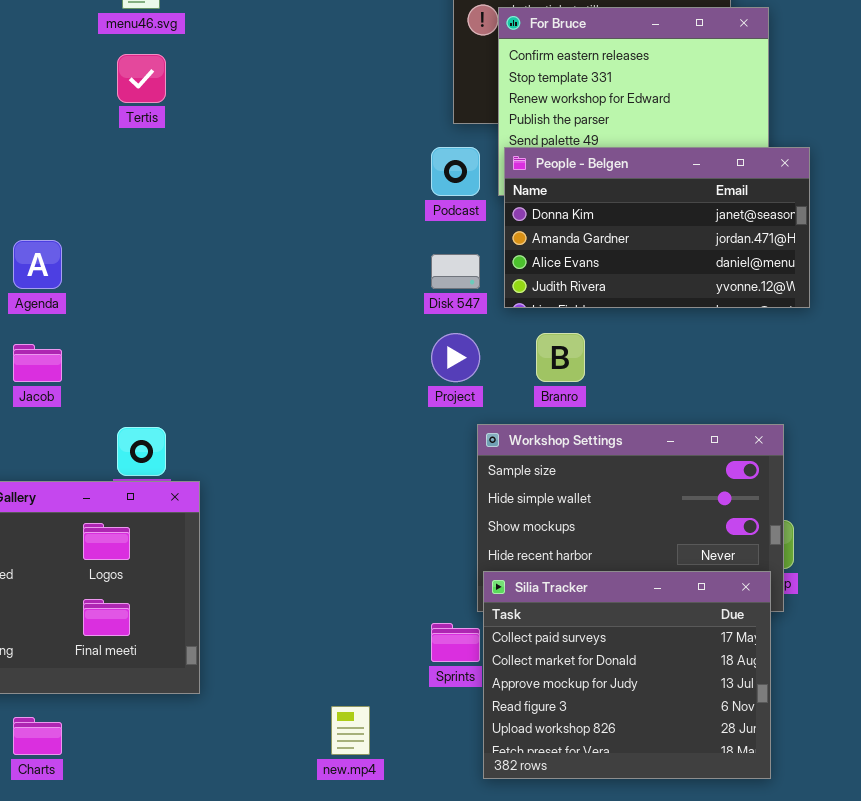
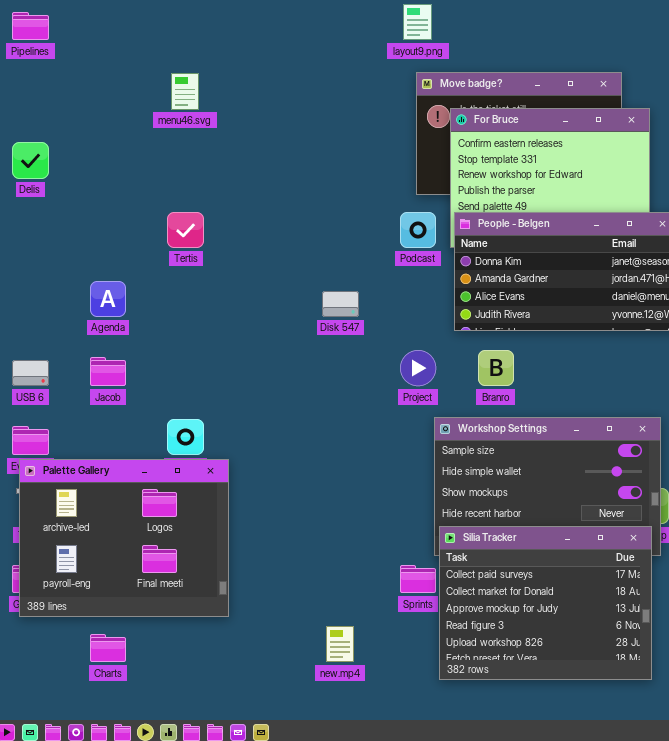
Tertis: [117,54,166,103] -> [167,212,204,248], moved
Disk 547: [431,254,480,289] -> [322,291,359,317], moved

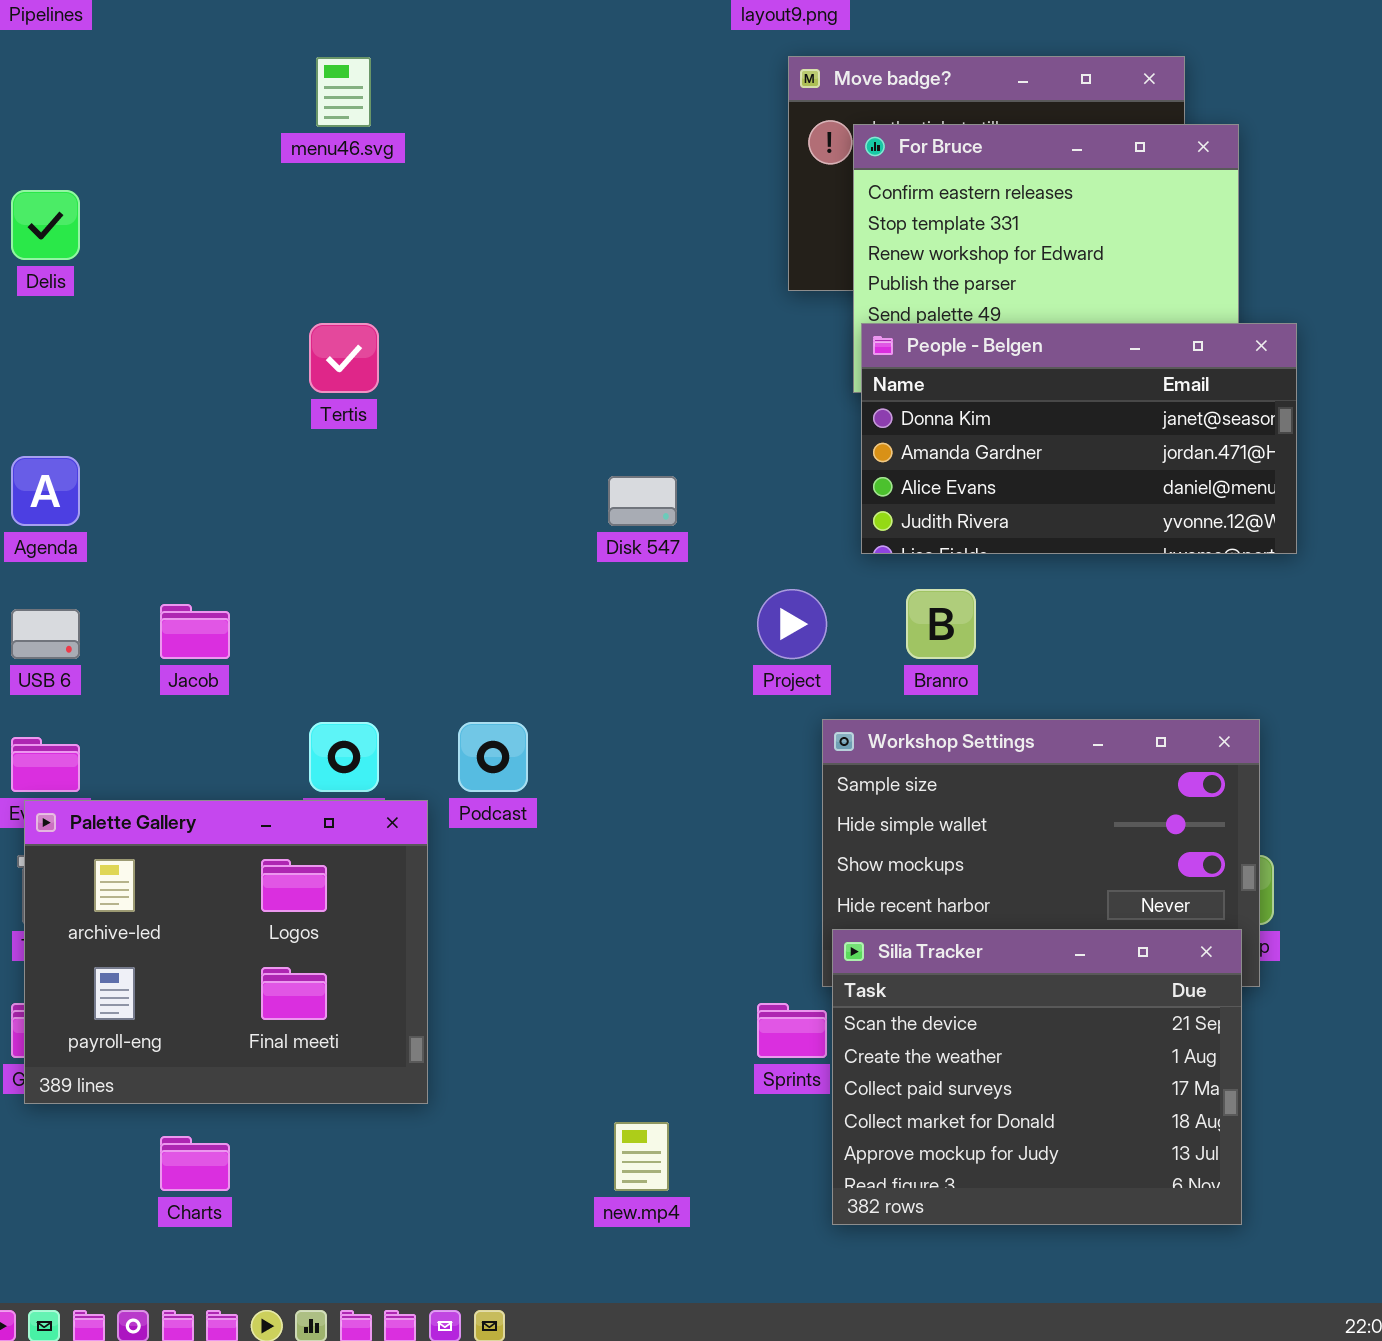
Podcast: [400,212,436,248] -> [458,722,528,792], moved
Agenda: [90,281,126,317] -> [11,456,80,526], moved
Silia Tracker: [439,526,652,680] -> [832,929,1242,1225], scrolled up 2 rows

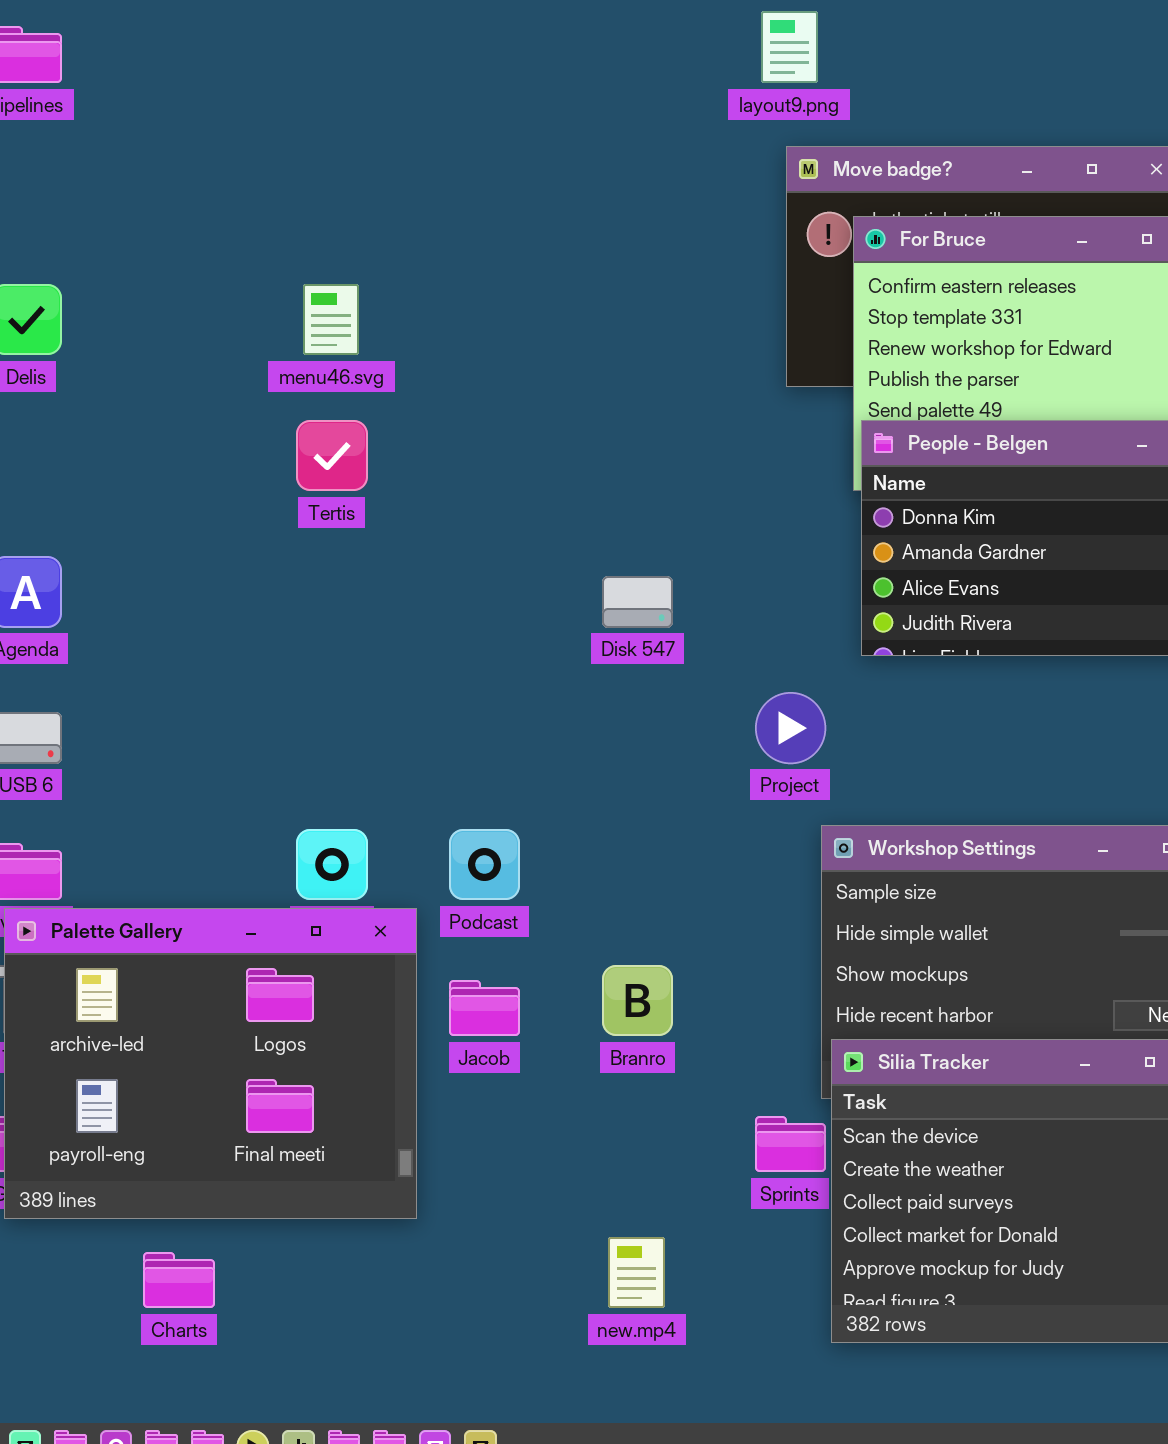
menu46.svg: [316,57,371,127] -> [303,284,359,355], moved
Branro: [906,589,976,659] -> [602,965,673,1036], moved
Jacob: [160,604,230,659] -> [449,980,520,1036], moved

